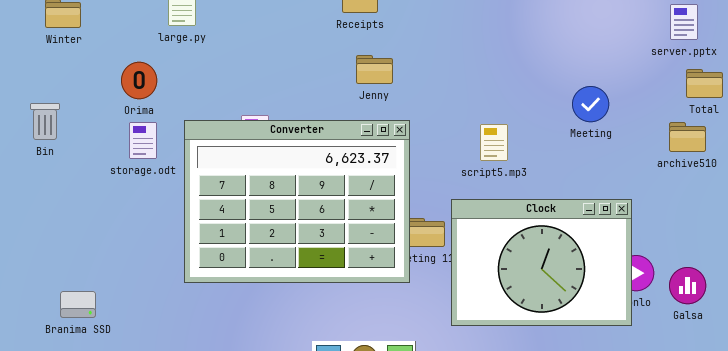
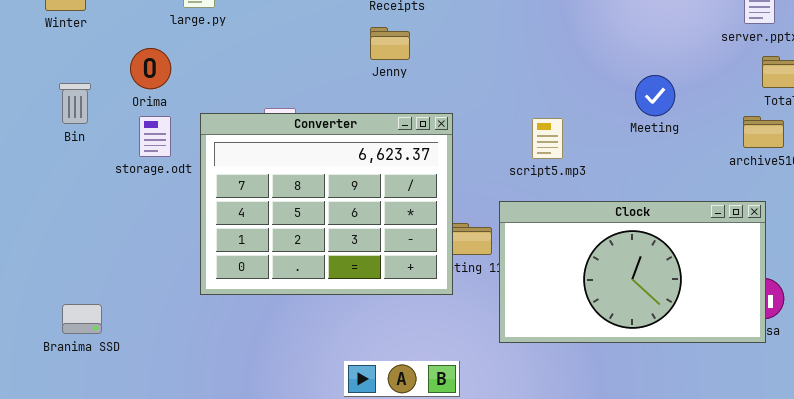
Jenny: [356,55,393,84] -> [370,27,410,60], moved
Bin: [30,103,60,140] -> [59,83,91,124], moved
Clock: [451,199,632,326] -> [499,201,766,343], resized

